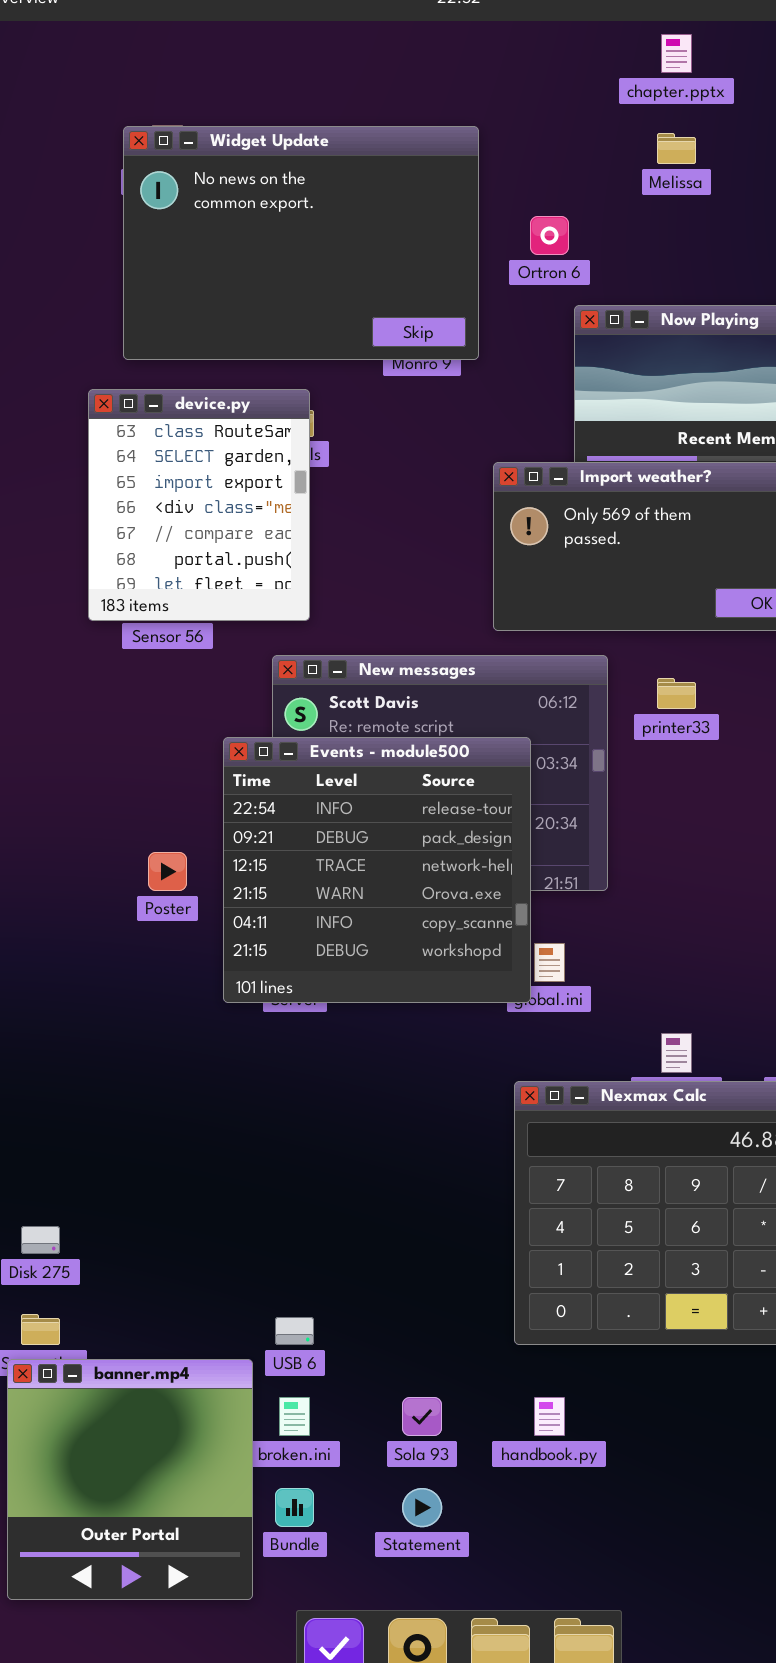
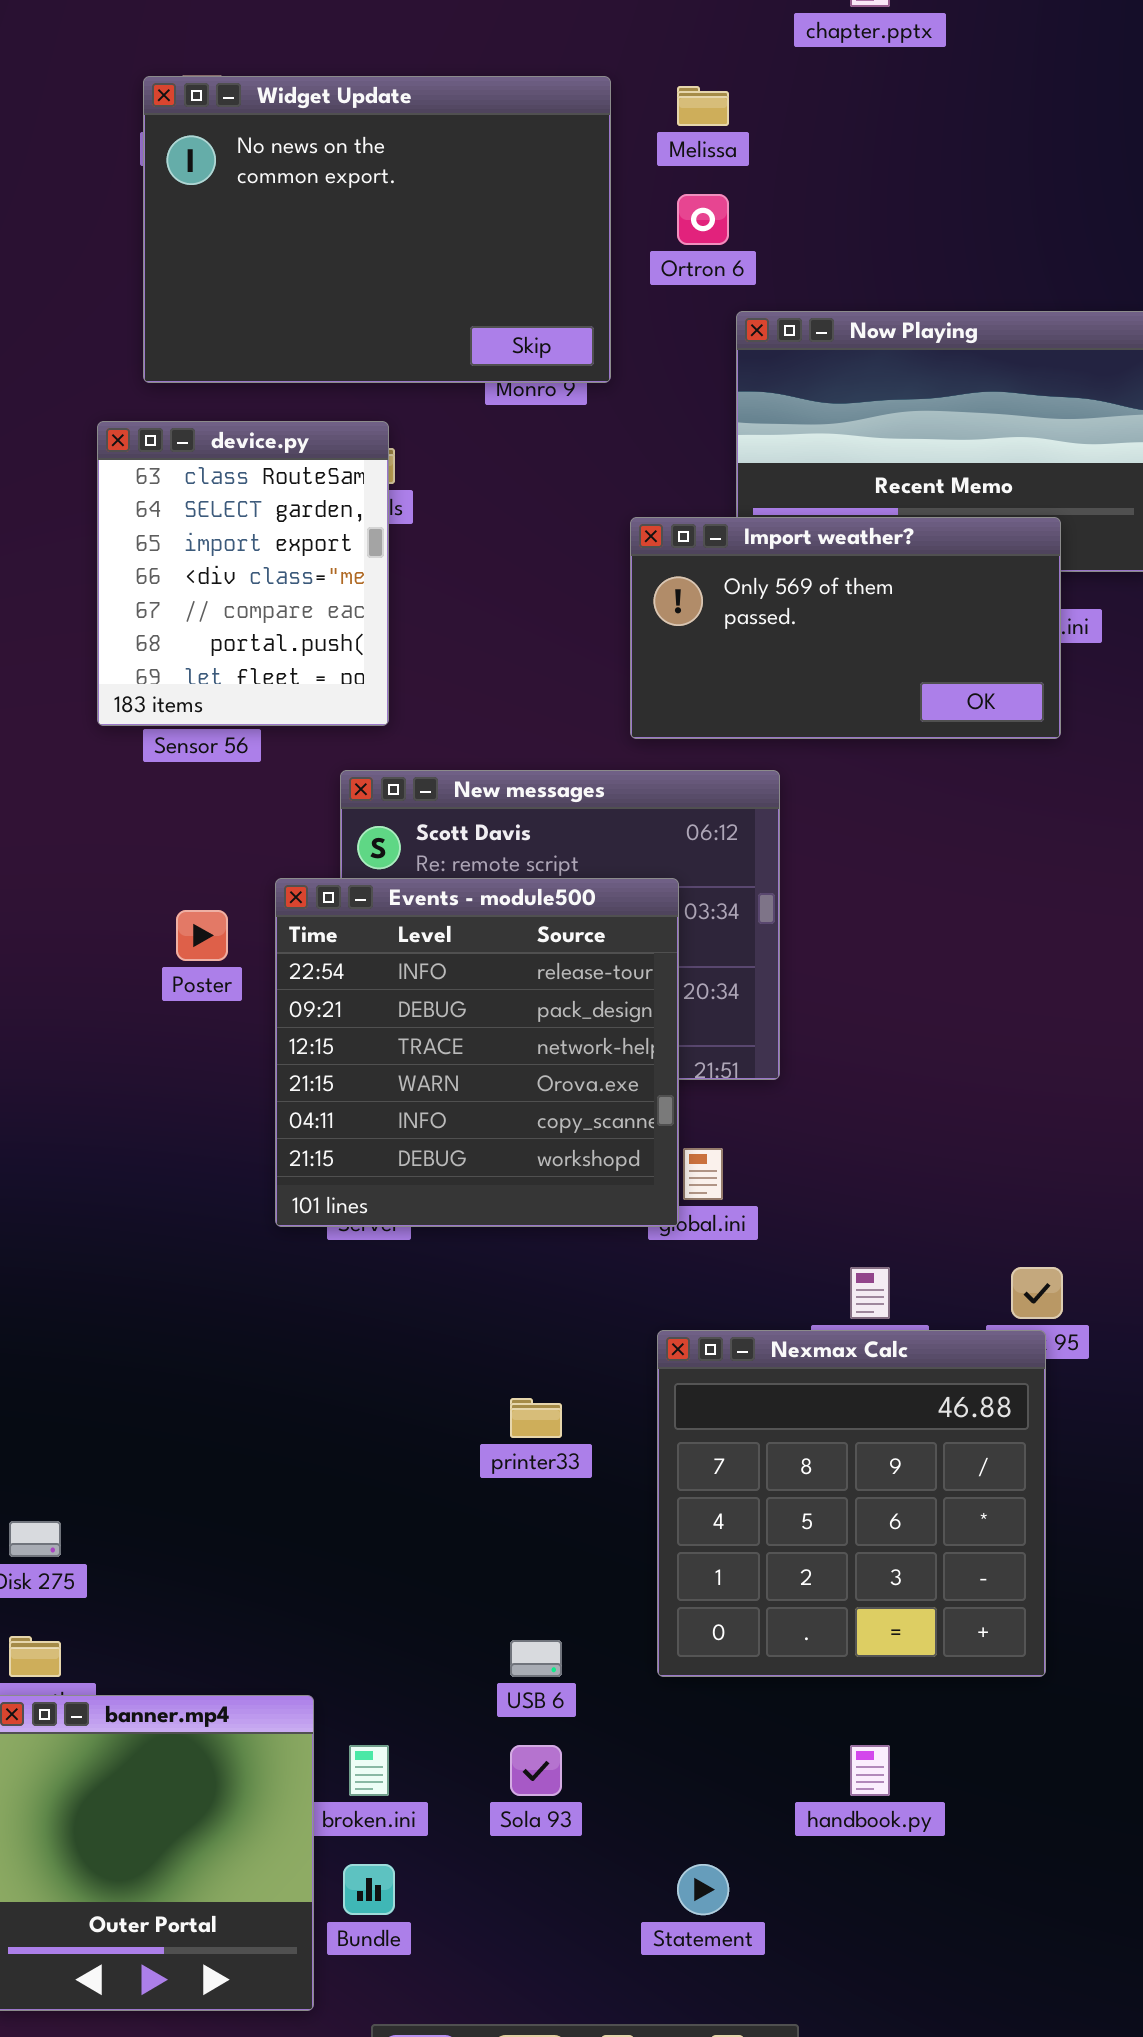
Melissa: [657,133,696,164] -> [677,86,729,126], moved
printer33: [657,678,696,709] -> [510,1398,562,1438], moved
Poster: [148,852,187,891] -> [176,910,228,961], moved
USB 6: [275,1317,314,1345] -> [510,1640,562,1677], moved
handbook.py: [534,1397,565,1436] -> [850,1745,890,1796], moved
Statement: [402,1488,442,1527] -> [677,1864,729,1915], moved

